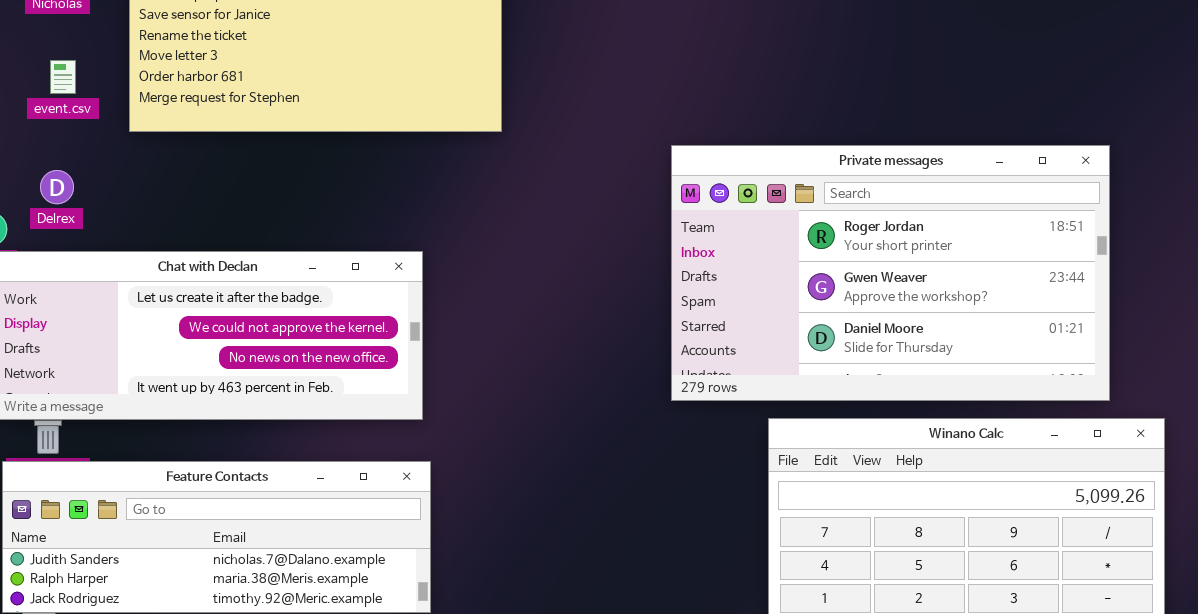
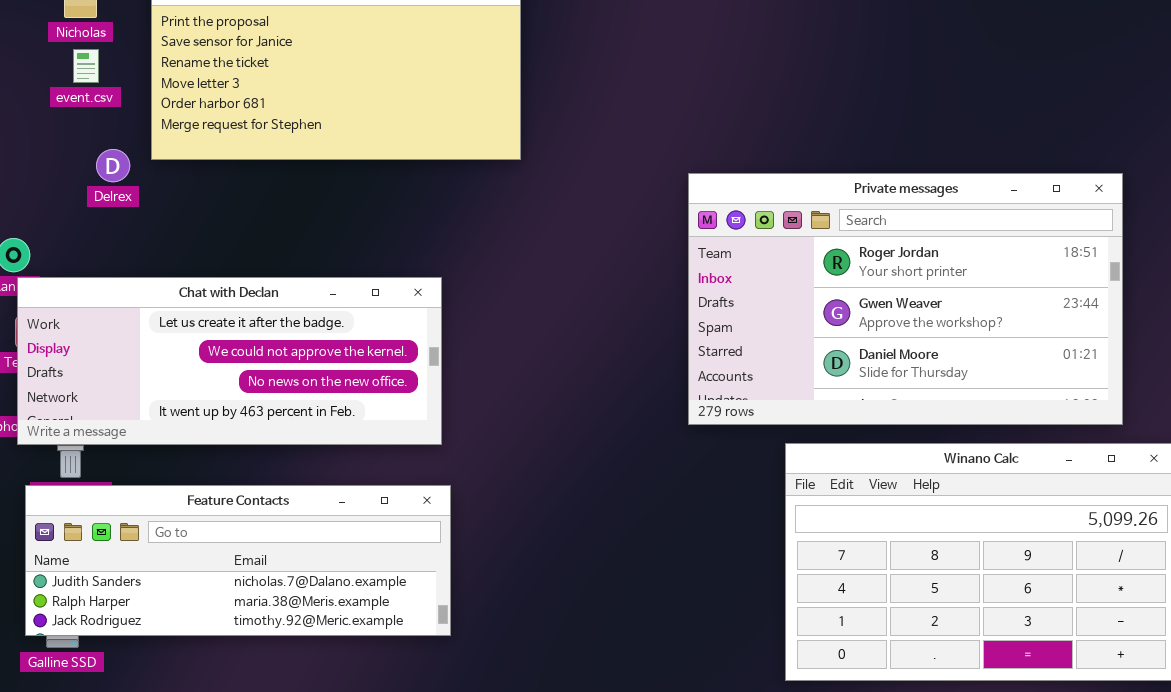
event.csv: [50,60,76,94] -> [73,49,99,83], moved
Delrex: [40,170,74,204] -> [96,149,130,182], moved

